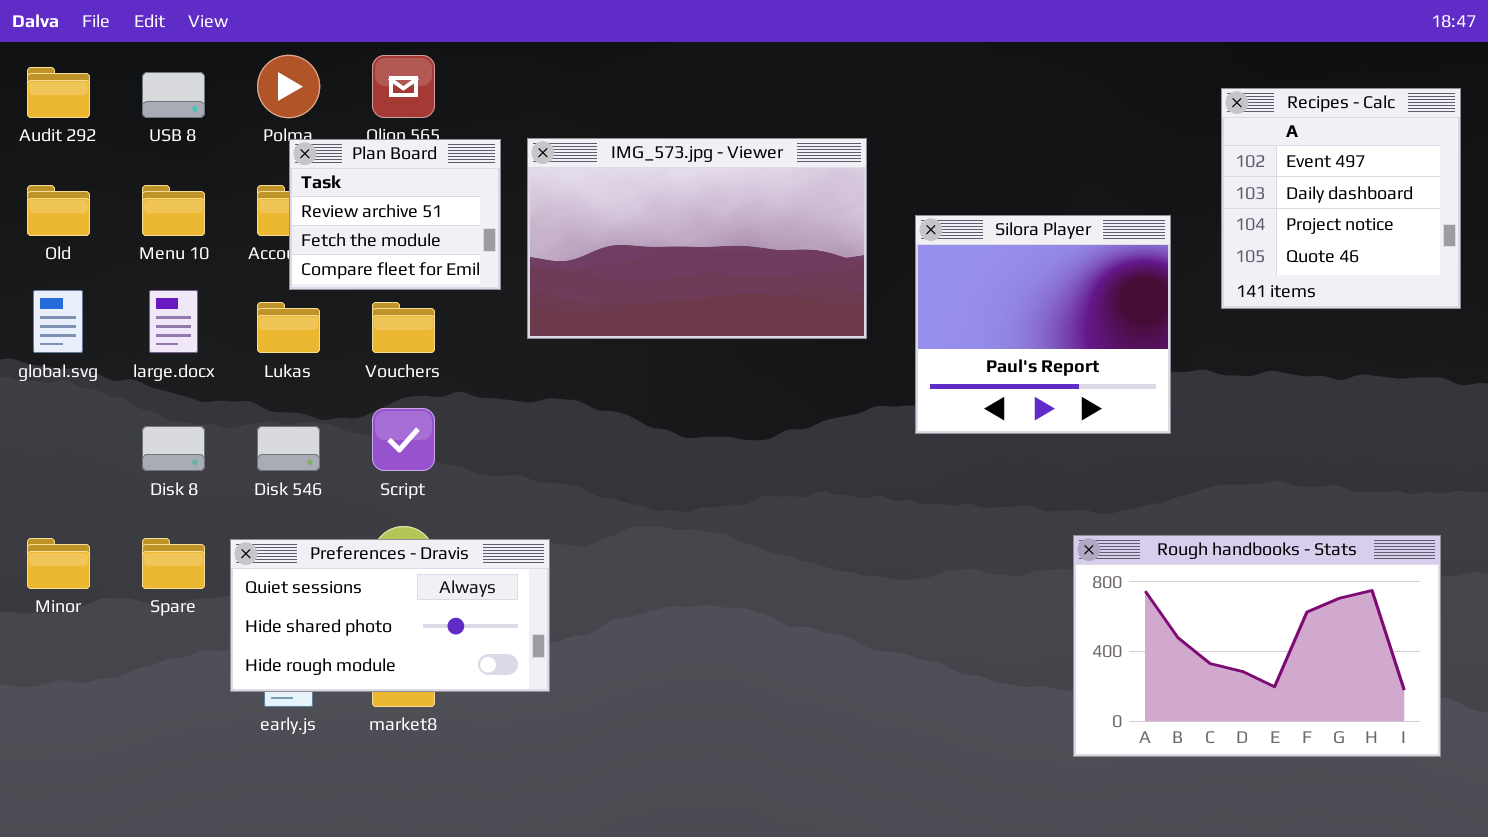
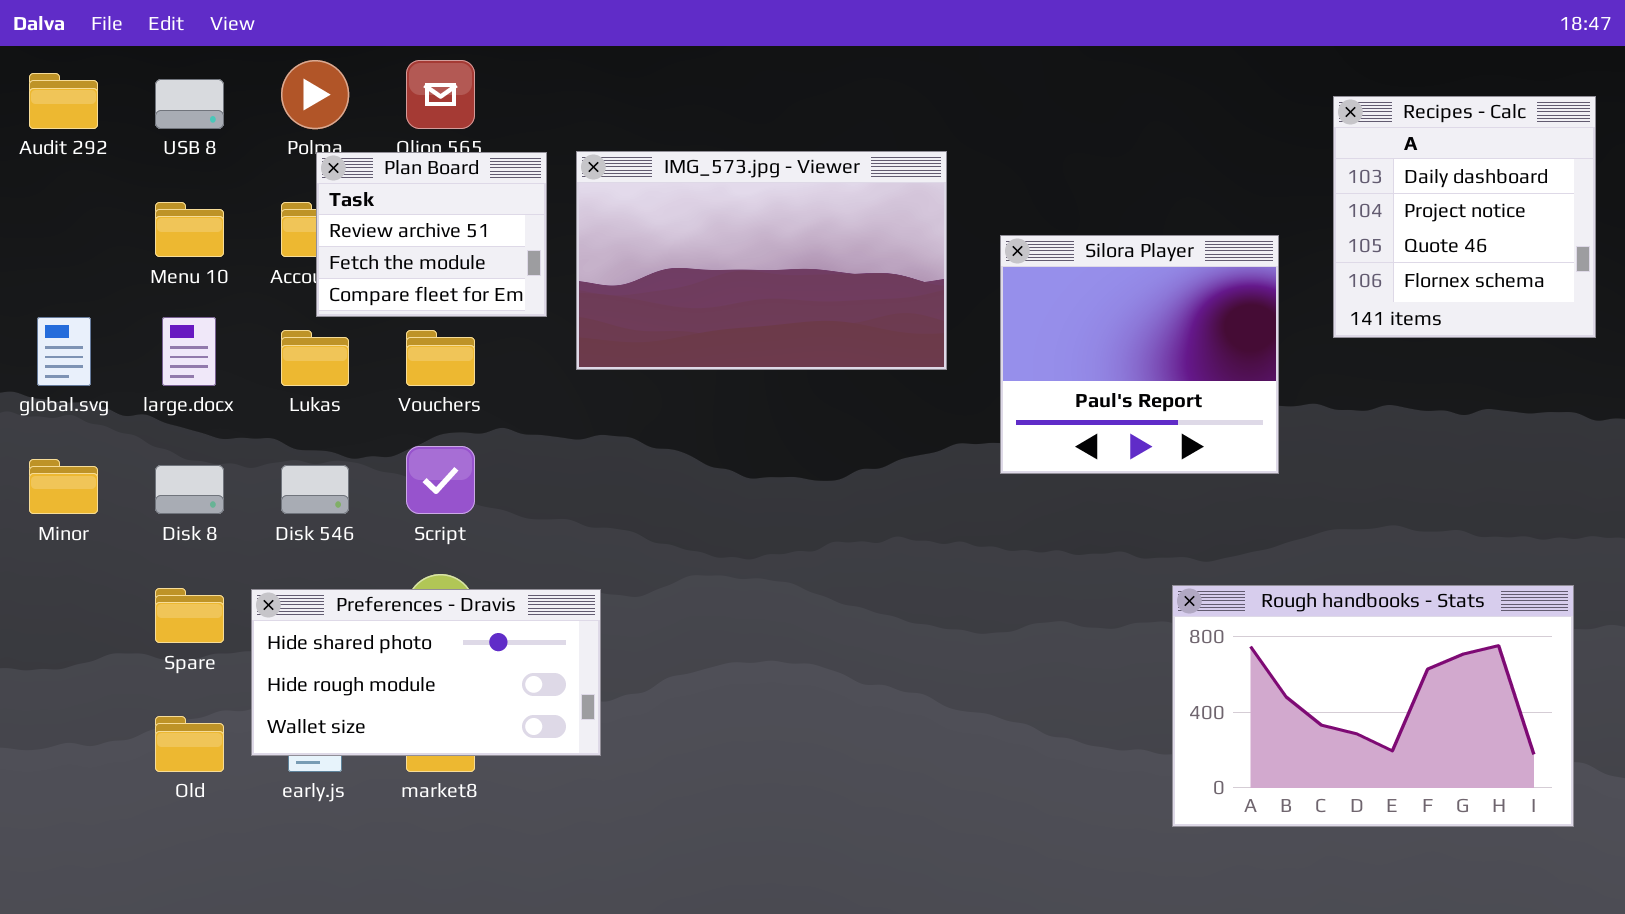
Recipes - Calc: [1221,88,1461,309] -> [1333,96,1596,338], scrolled down 1 row
Old: [27,185,90,236] -> [155,716,224,772], moved
Minor: [27,538,90,589] -> [29,459,98,514], moved
Preferences - Dravis: [230,539,550,692] -> [251,589,601,756], scrolled down 1 row

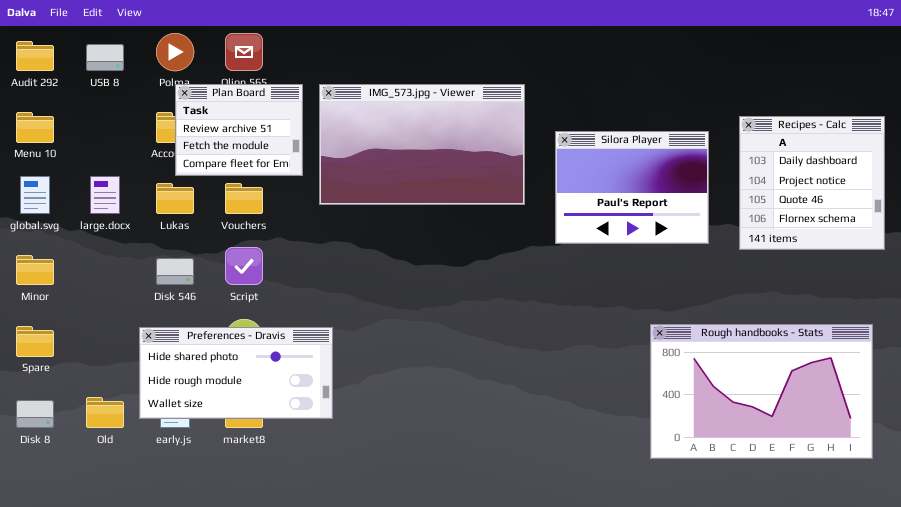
Recipes - Calc: [1333,96,1596,338] -> [739,116,885,250], moved
Menu 10: [155,202,224,257] -> [16,112,54,143], moved
Silora Player: [1000,235,1279,474] -> [555,131,709,244], resized
Disk 8: [155,465,224,514] -> [16,400,54,428], moved
Spare: [155,588,224,643] -> [16,326,54,357], moved

